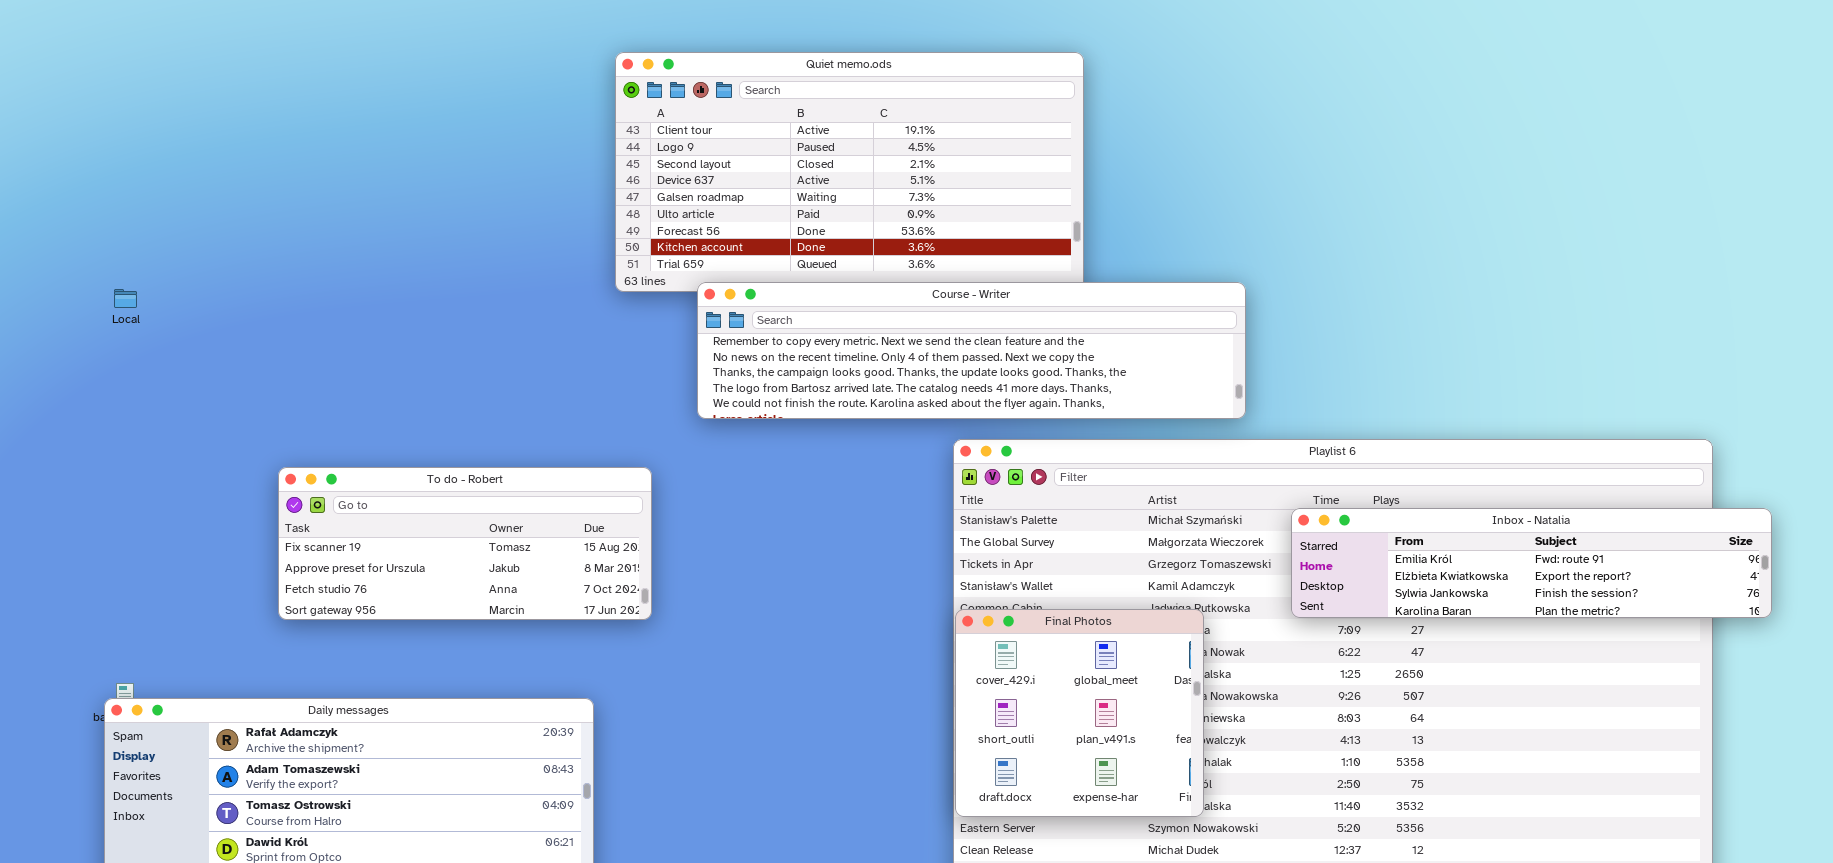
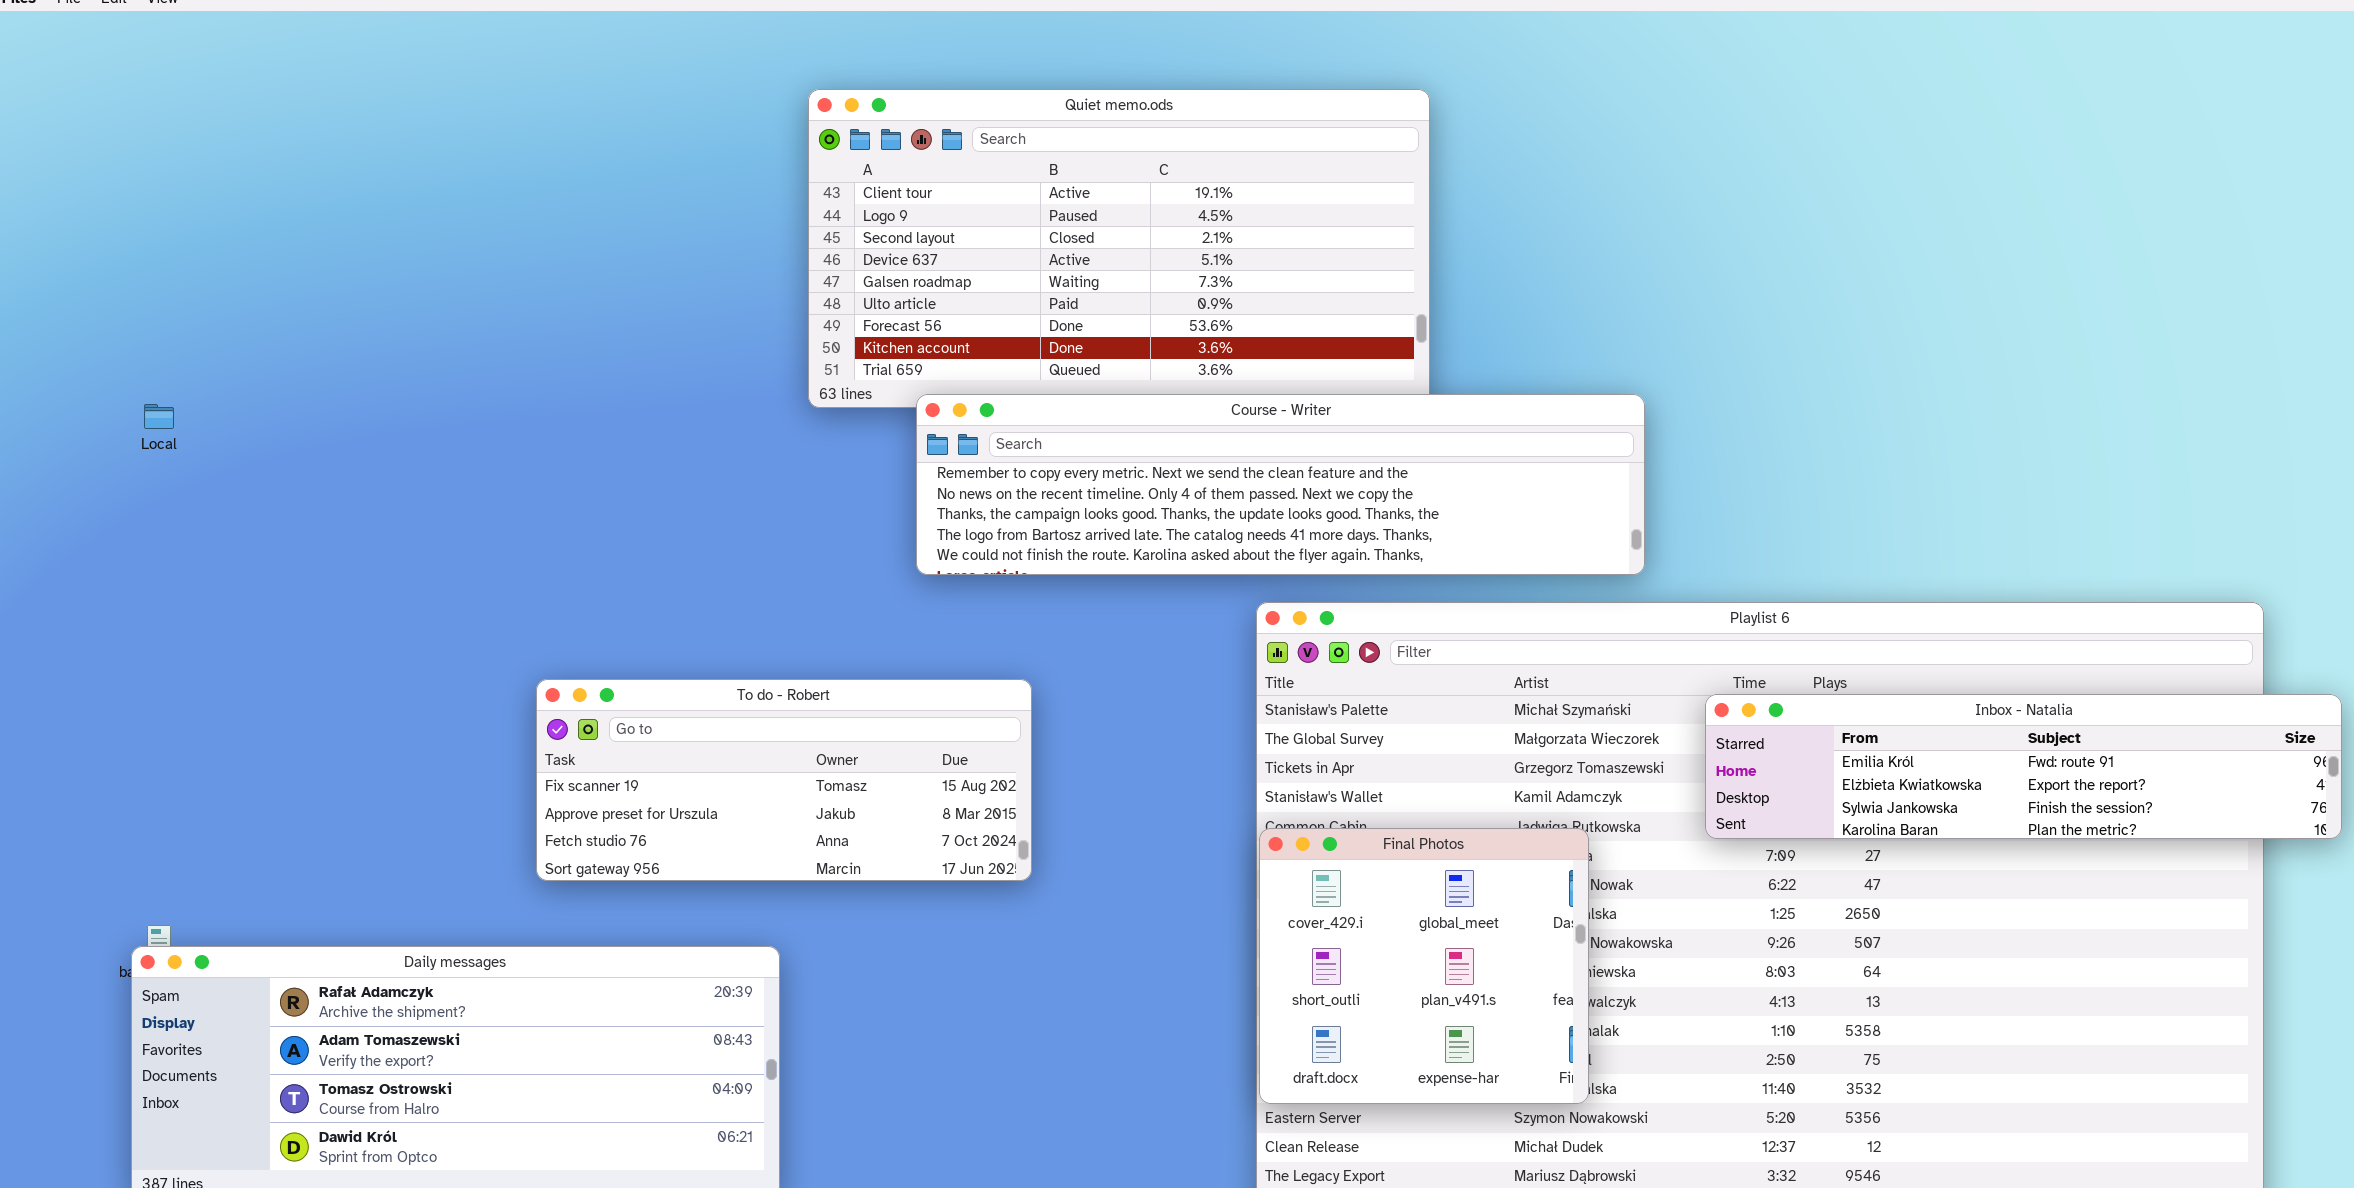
To do - Robert: [278,467,652,620] -> [536,679,1032,881], moved

